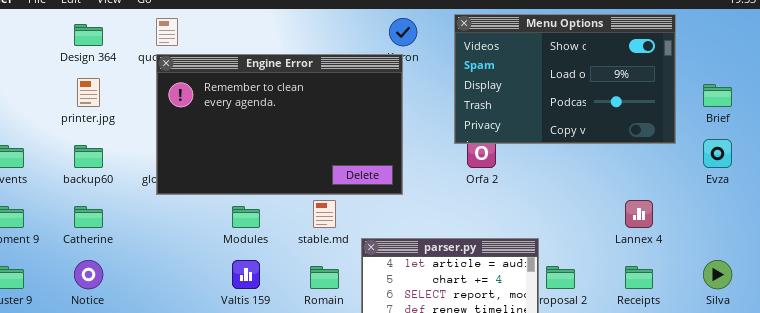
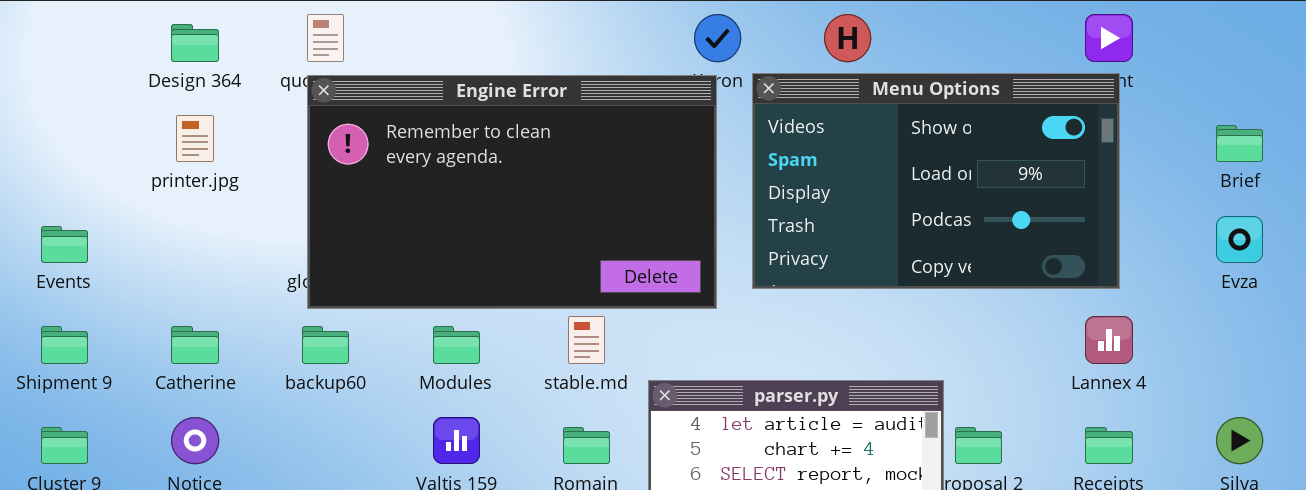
Menu Options: [454,14,676,144] -> [752,73,1120,289], moved
backup60: [74,145,103,168] -> [302,326,349,364], moved

